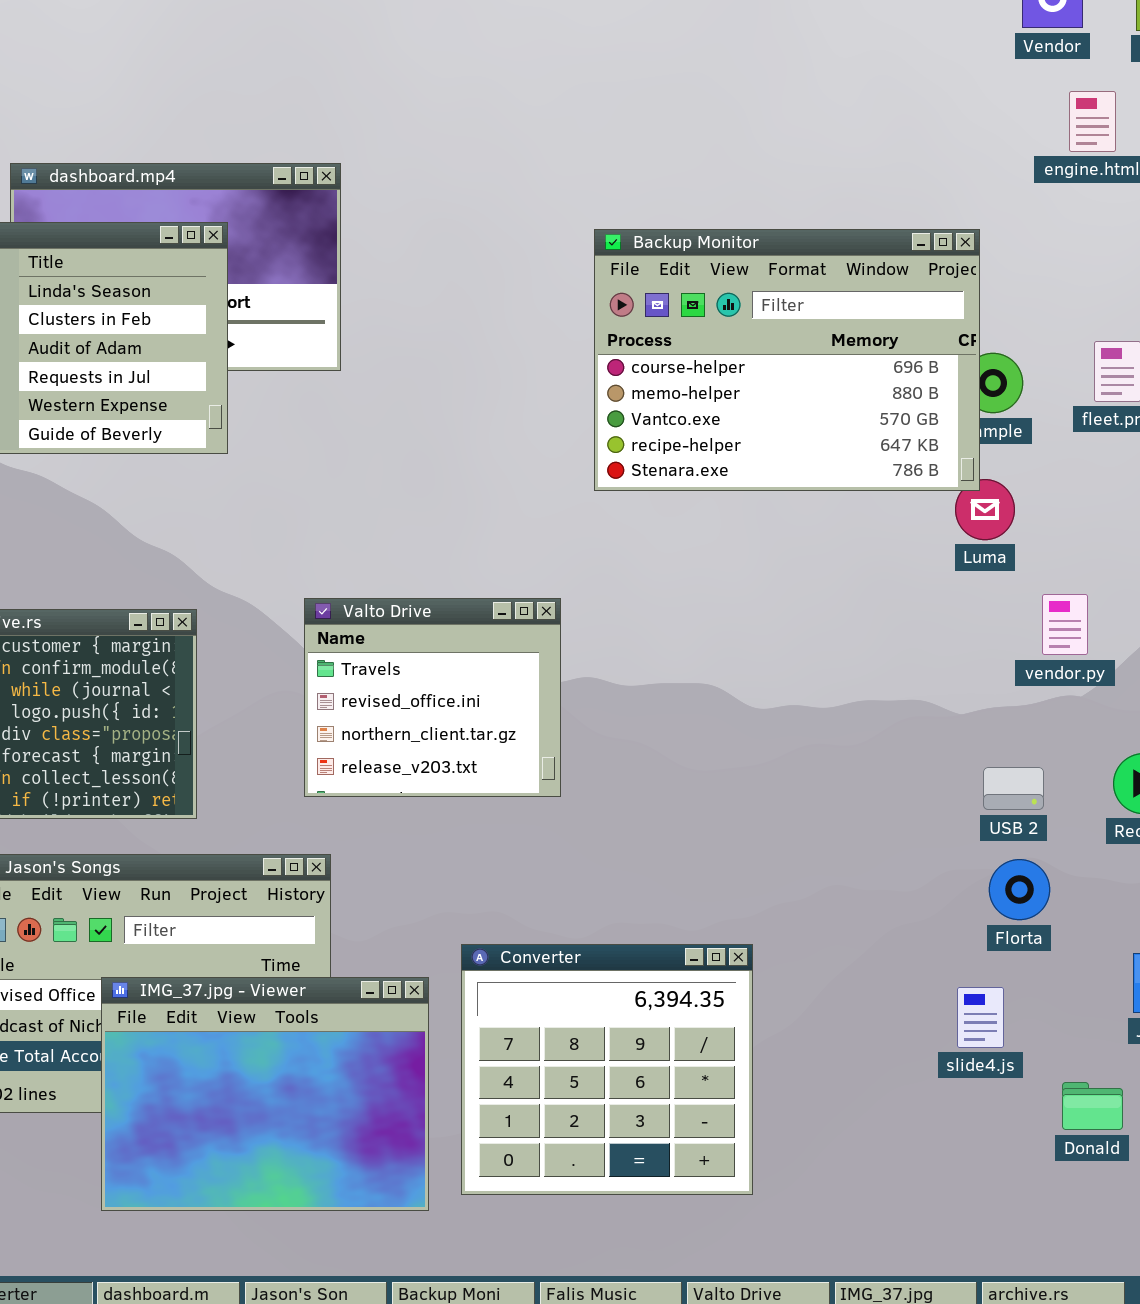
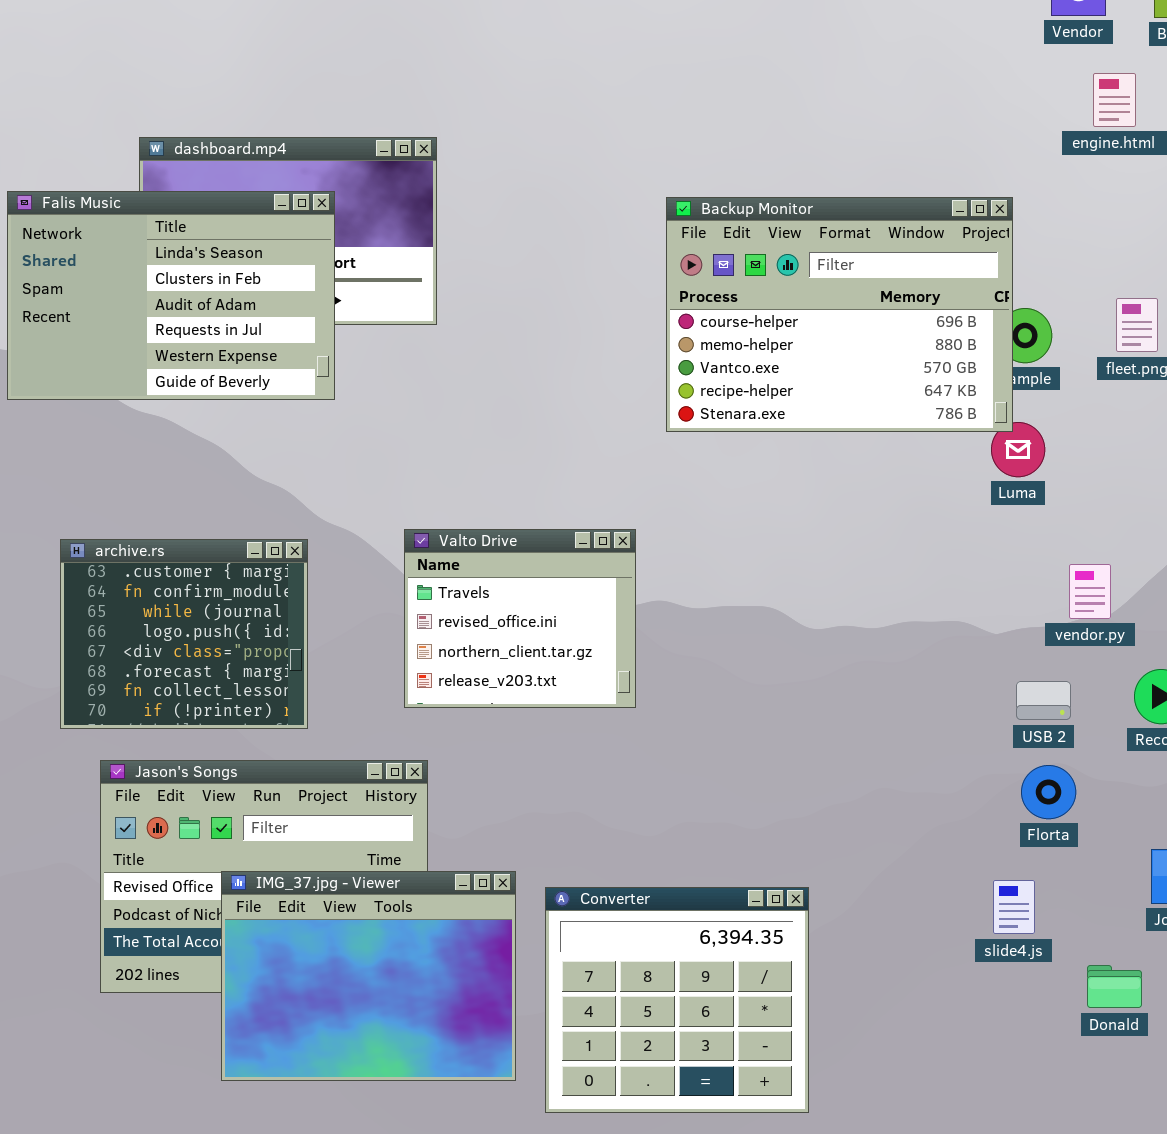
vendor.py: [1042,594,1088,655] -> [1069,564,1111,619], moved
Converter: [461,944,753,1195] -> [545,887,809,1113], moved

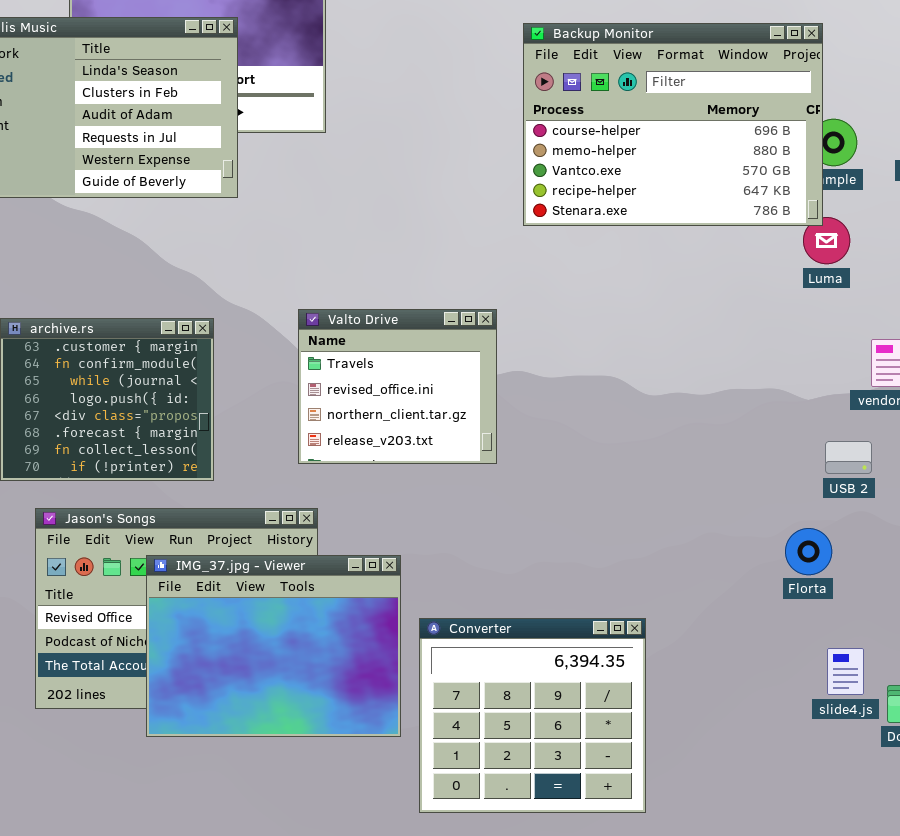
Florta: [1021,765,1076,819] -> [785,528,832,575], moved
IMG_37.jpg - Viewer: [221,871,516,1081] -> [146,555,401,737], moved
slide4.js: [993,880,1035,934] -> [827,648,864,695], moved

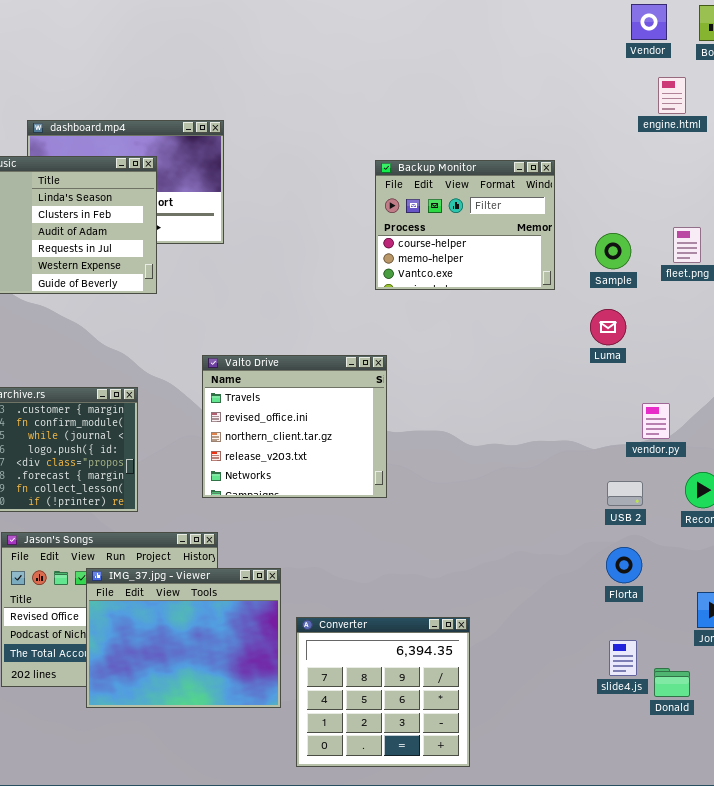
Backup Monitor: [523,23,823,226] -> [375,160,555,290], resized
Valto Drive: [298,309,497,464] -> [202,355,387,498], resized
Florta: [785,528,832,575] -> [606,547,642,583], moved

